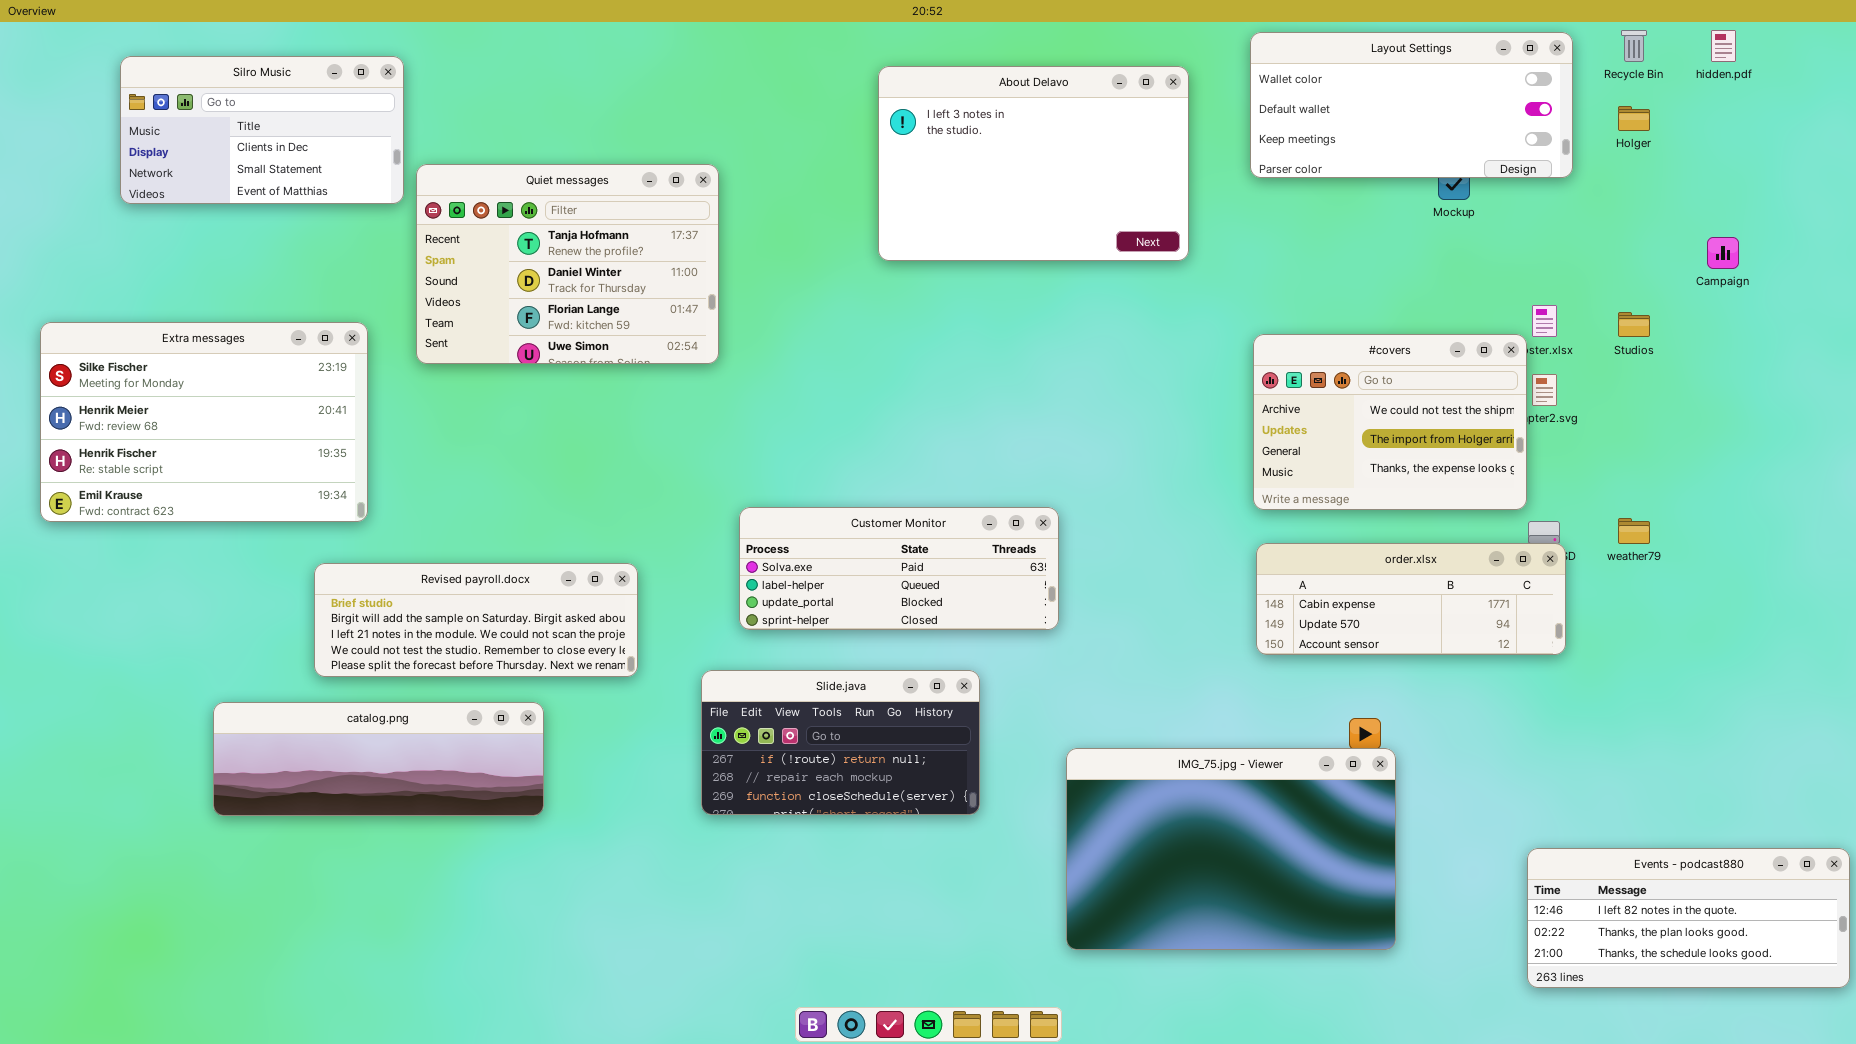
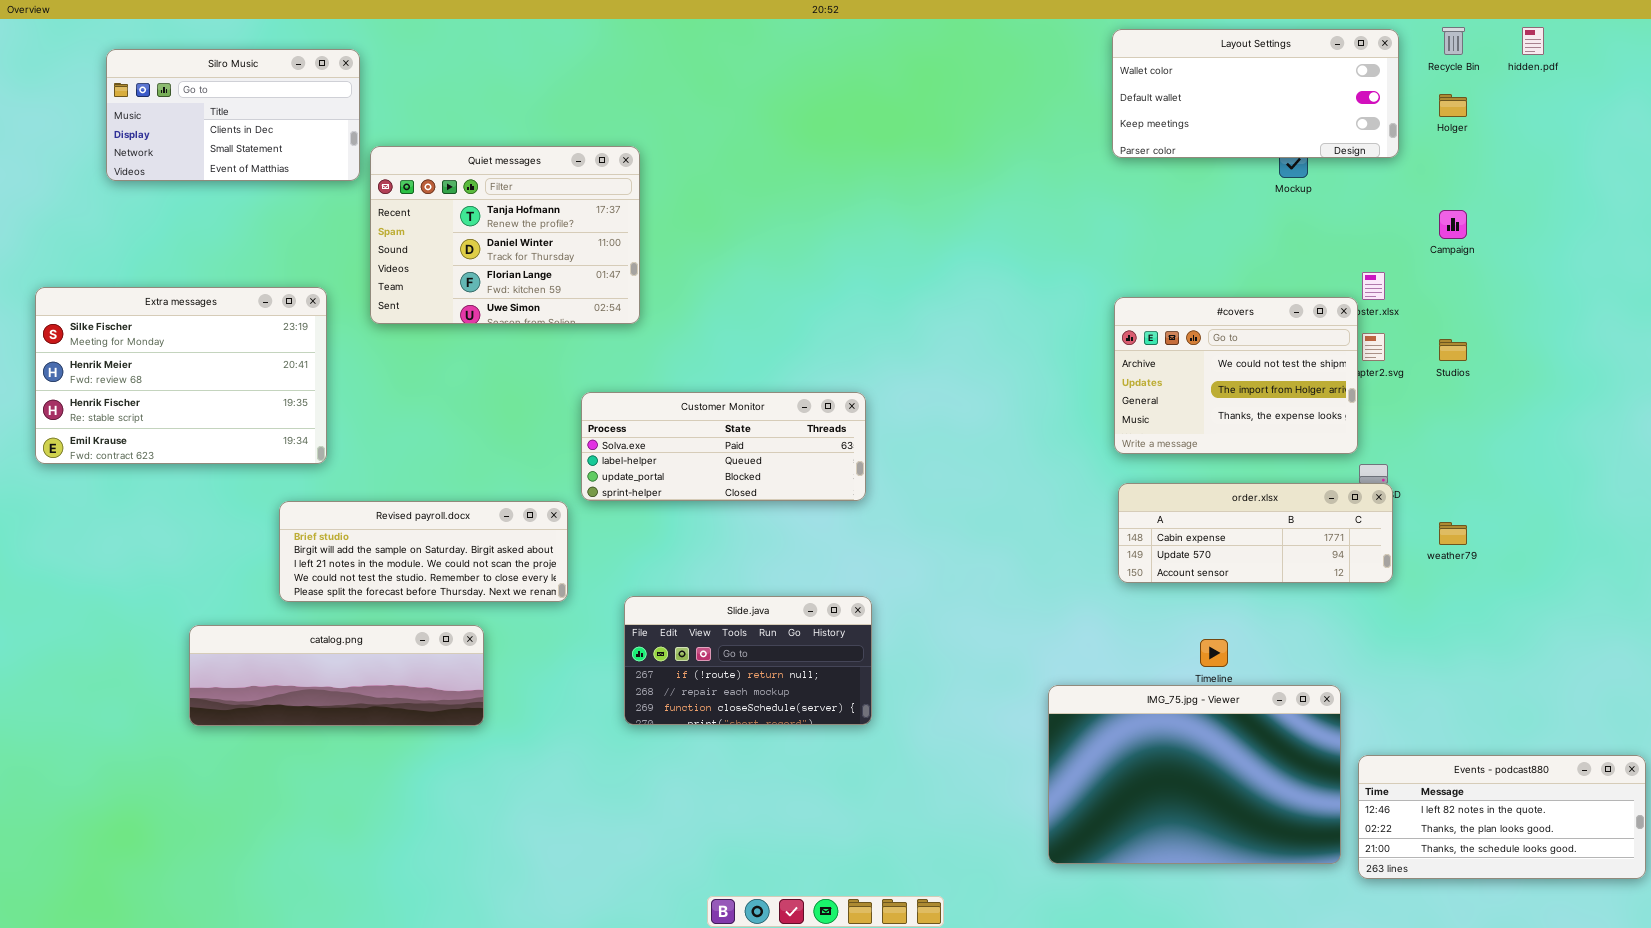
About Delavo: [878,66,1189,261] -> none, closed
Campaign: [1707,237,1739,269] -> [1439,210,1467,239], moved
Studios: [1618,312,1650,337] -> [1439,339,1467,361], moved
Customer Monitor: [739,507,1059,630] -> [581,392,866,501], moved
weather79: [1618,518,1650,544] -> [1439,522,1467,545], moved
IMG_75.jpg - Viewer: [1066,748,1396,950] -> [1048,685,1341,864], moved

